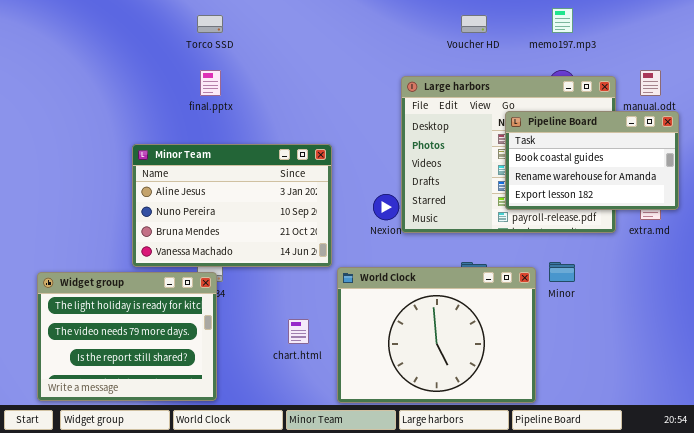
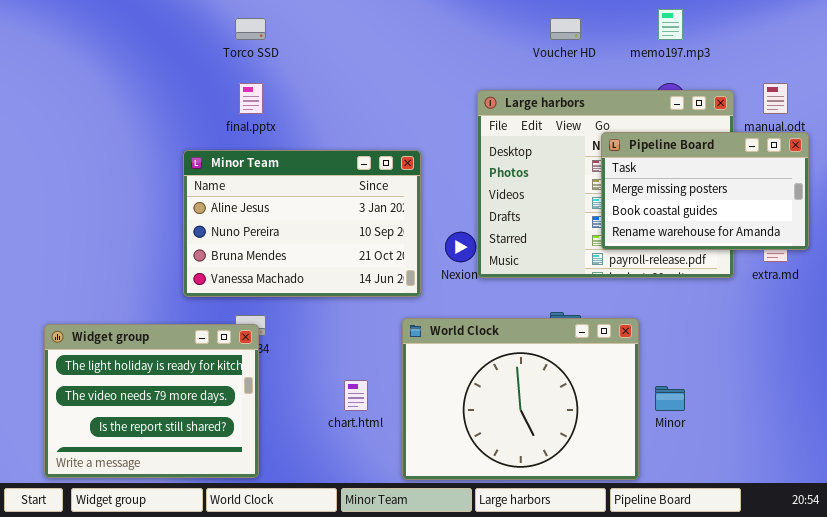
Pipeline Board: [505,111,679,210] -> [601,132,809,250], scrolled up 1 row
Minor Team: [132,144,332,267] -> [183,150,421,297], moved
Minor: [549,262,575,282] -> [655,386,685,411], moved

